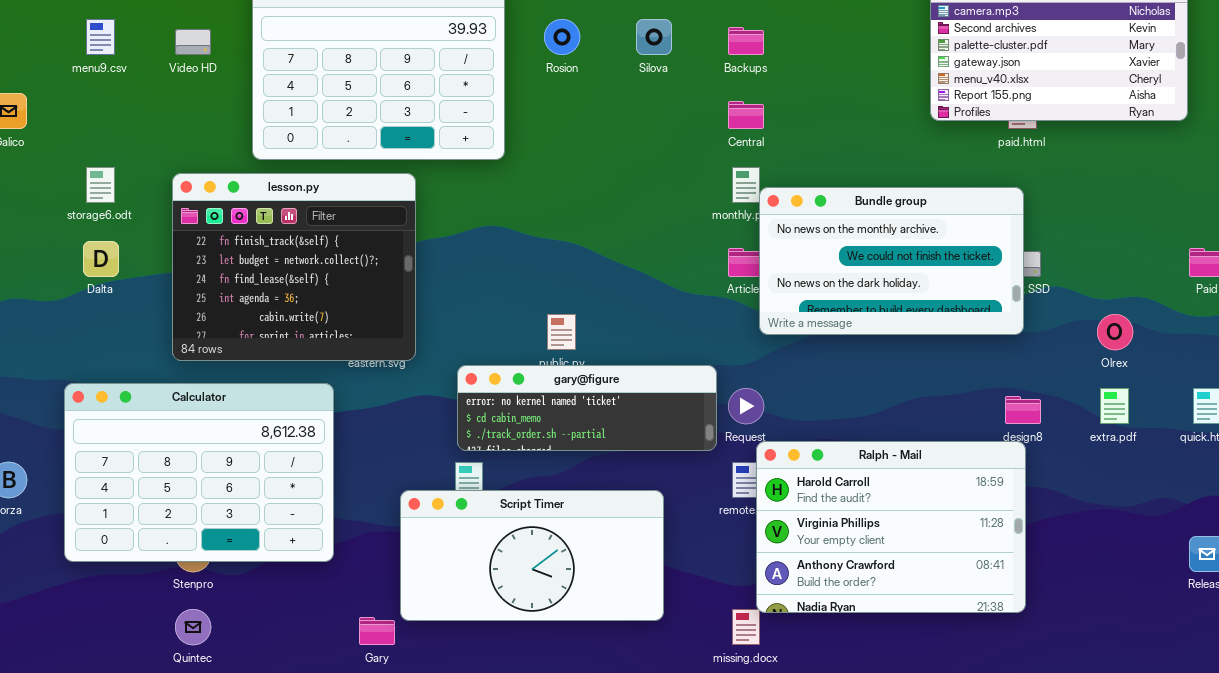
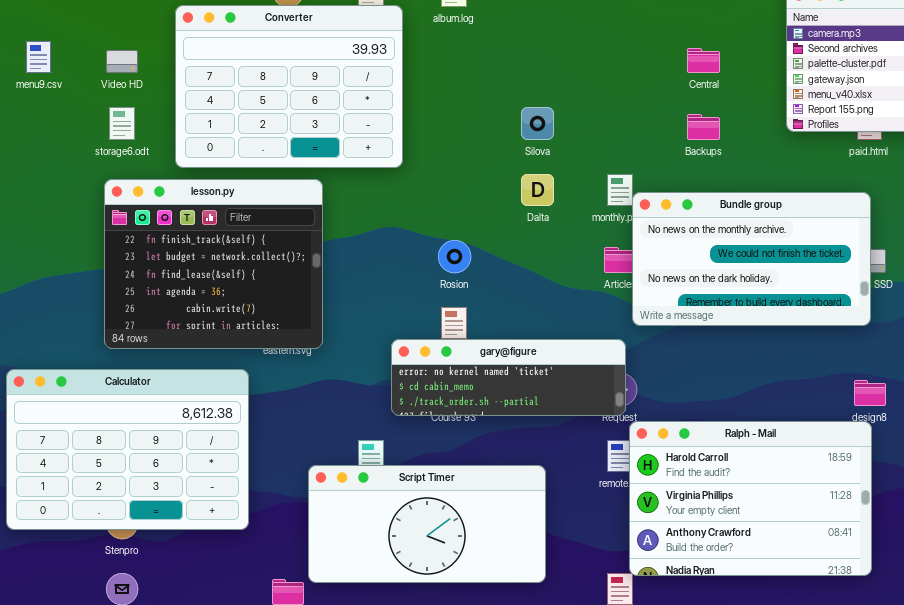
Rosion: [544,19,580,55] -> [438,240,471,273], moved
Silova: [636,19,672,55] -> [521,107,554,140], moved
Backups: [728,27,764,55] -> [687,114,720,140], moved
Central: [728,101,764,129] -> [687,48,720,73], moved
storage6.odt: [86,167,115,203] -> [109,107,135,140], moved
Dalta: [83,241,119,277] -> [521,174,554,206], moved
gary@figure: [457,365,717,451] -> [391,339,626,416], moved

